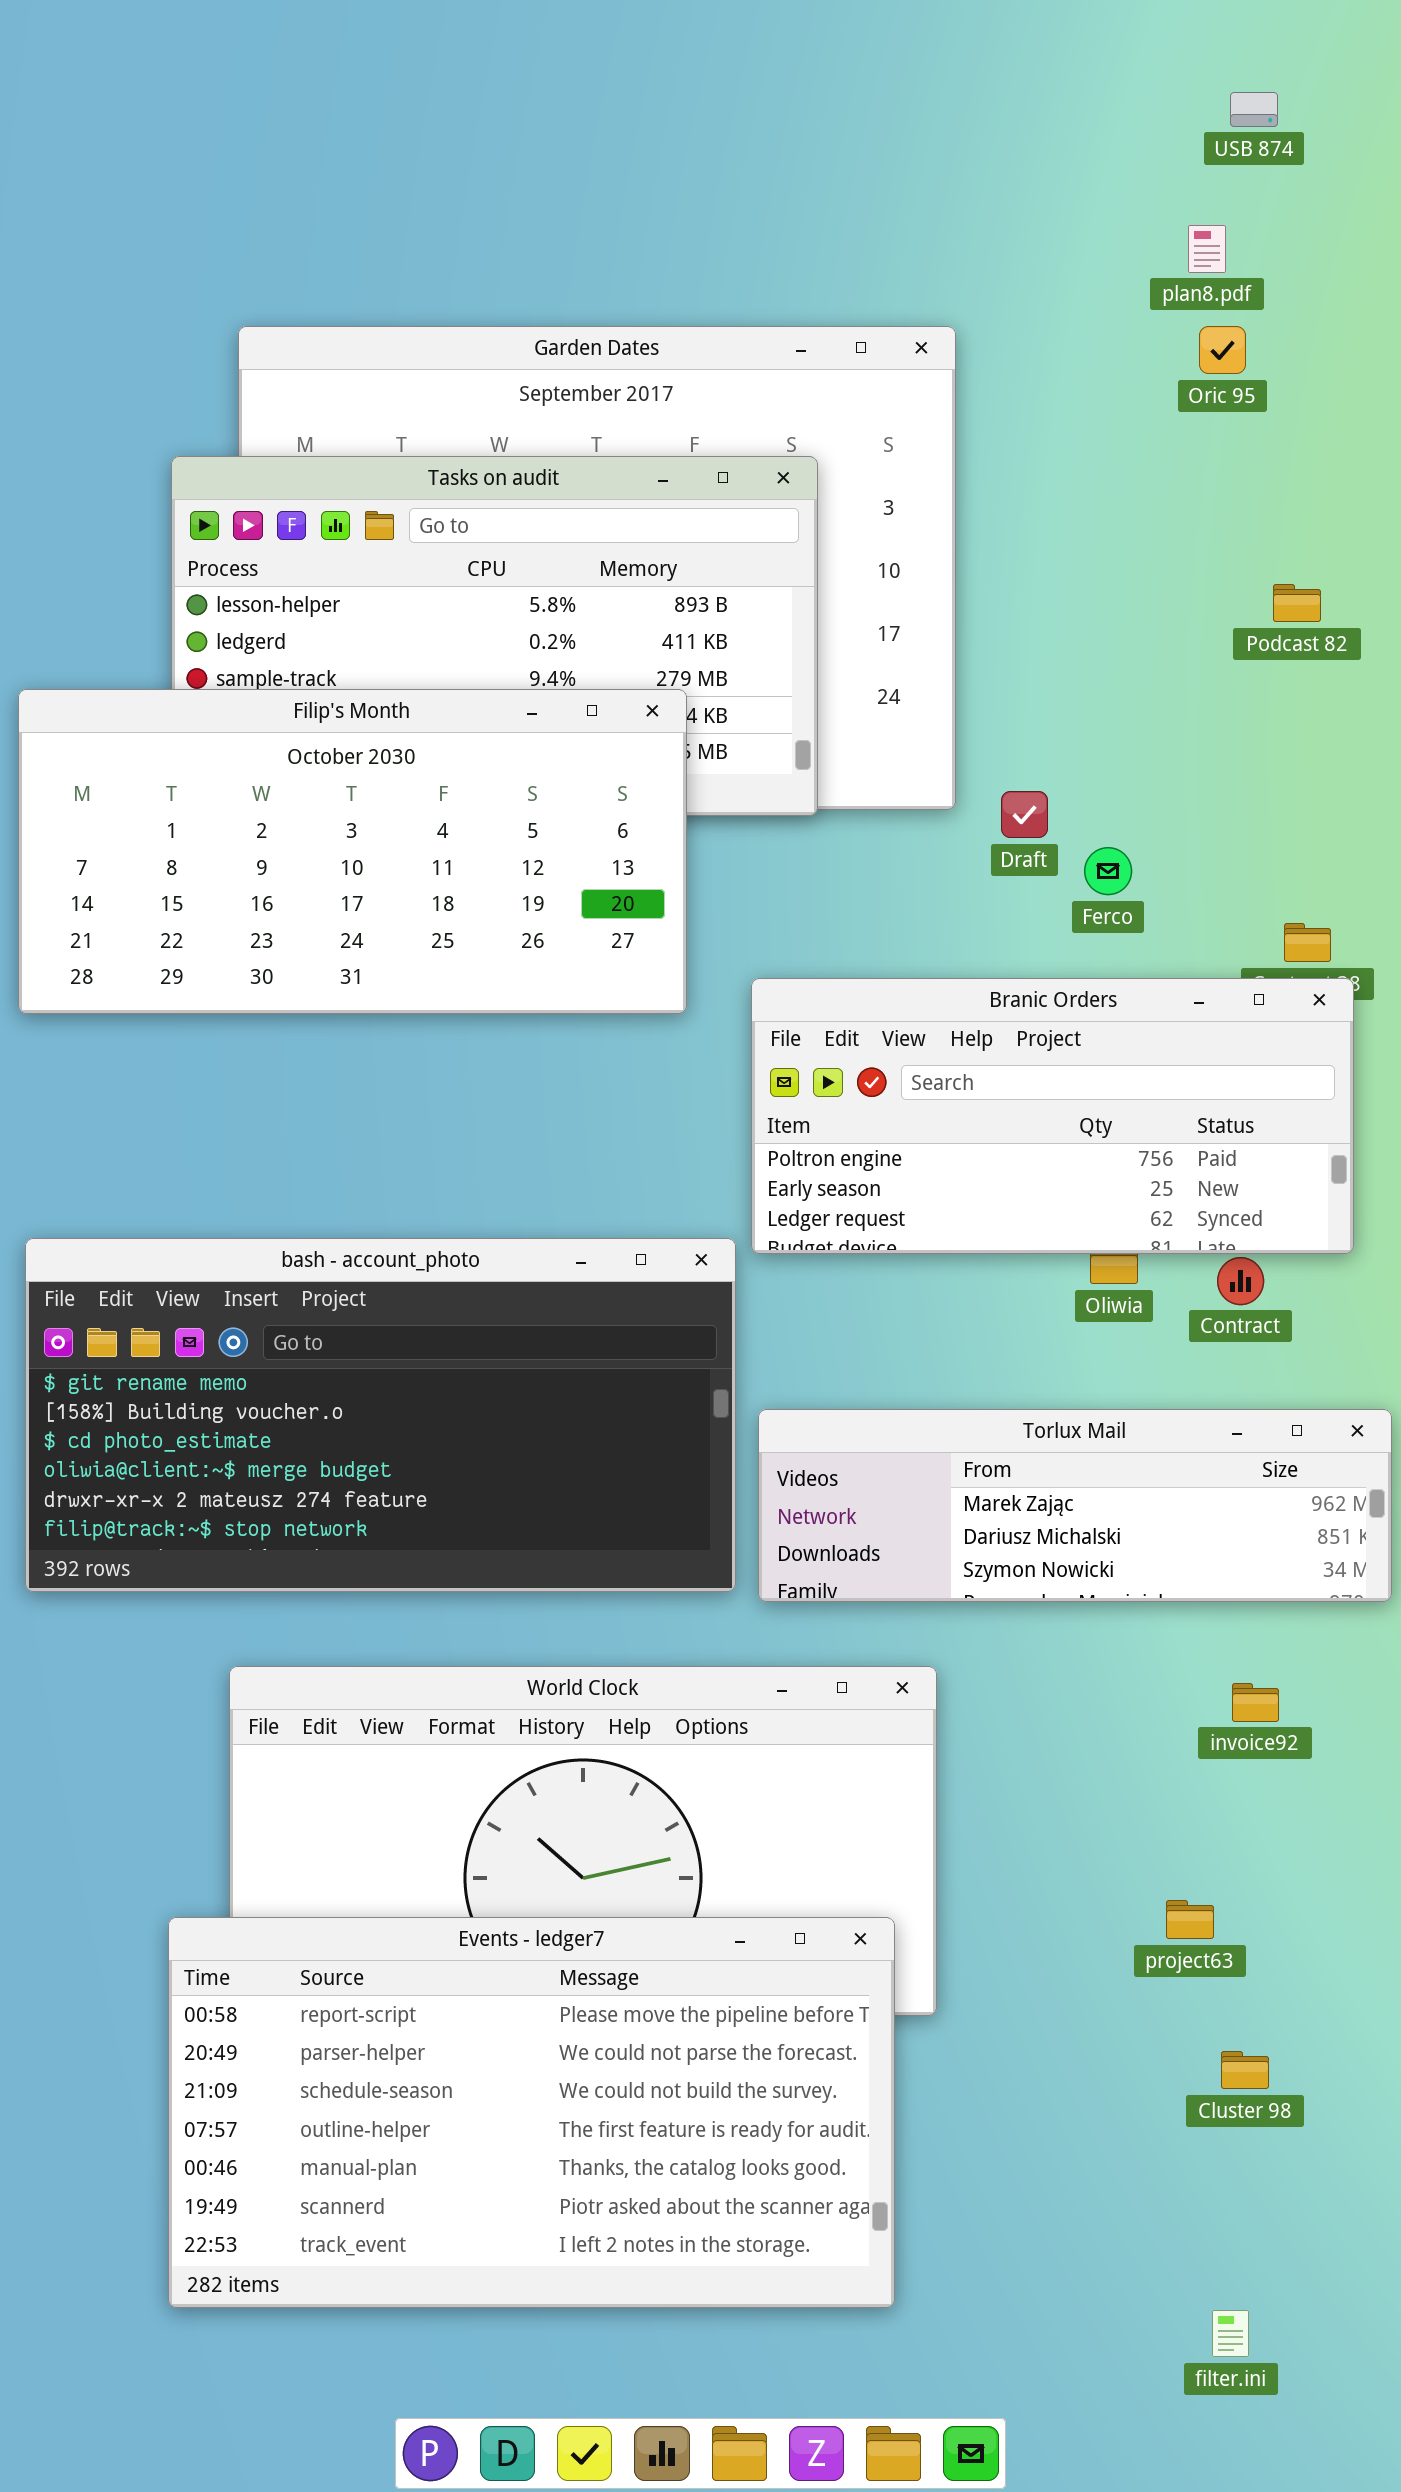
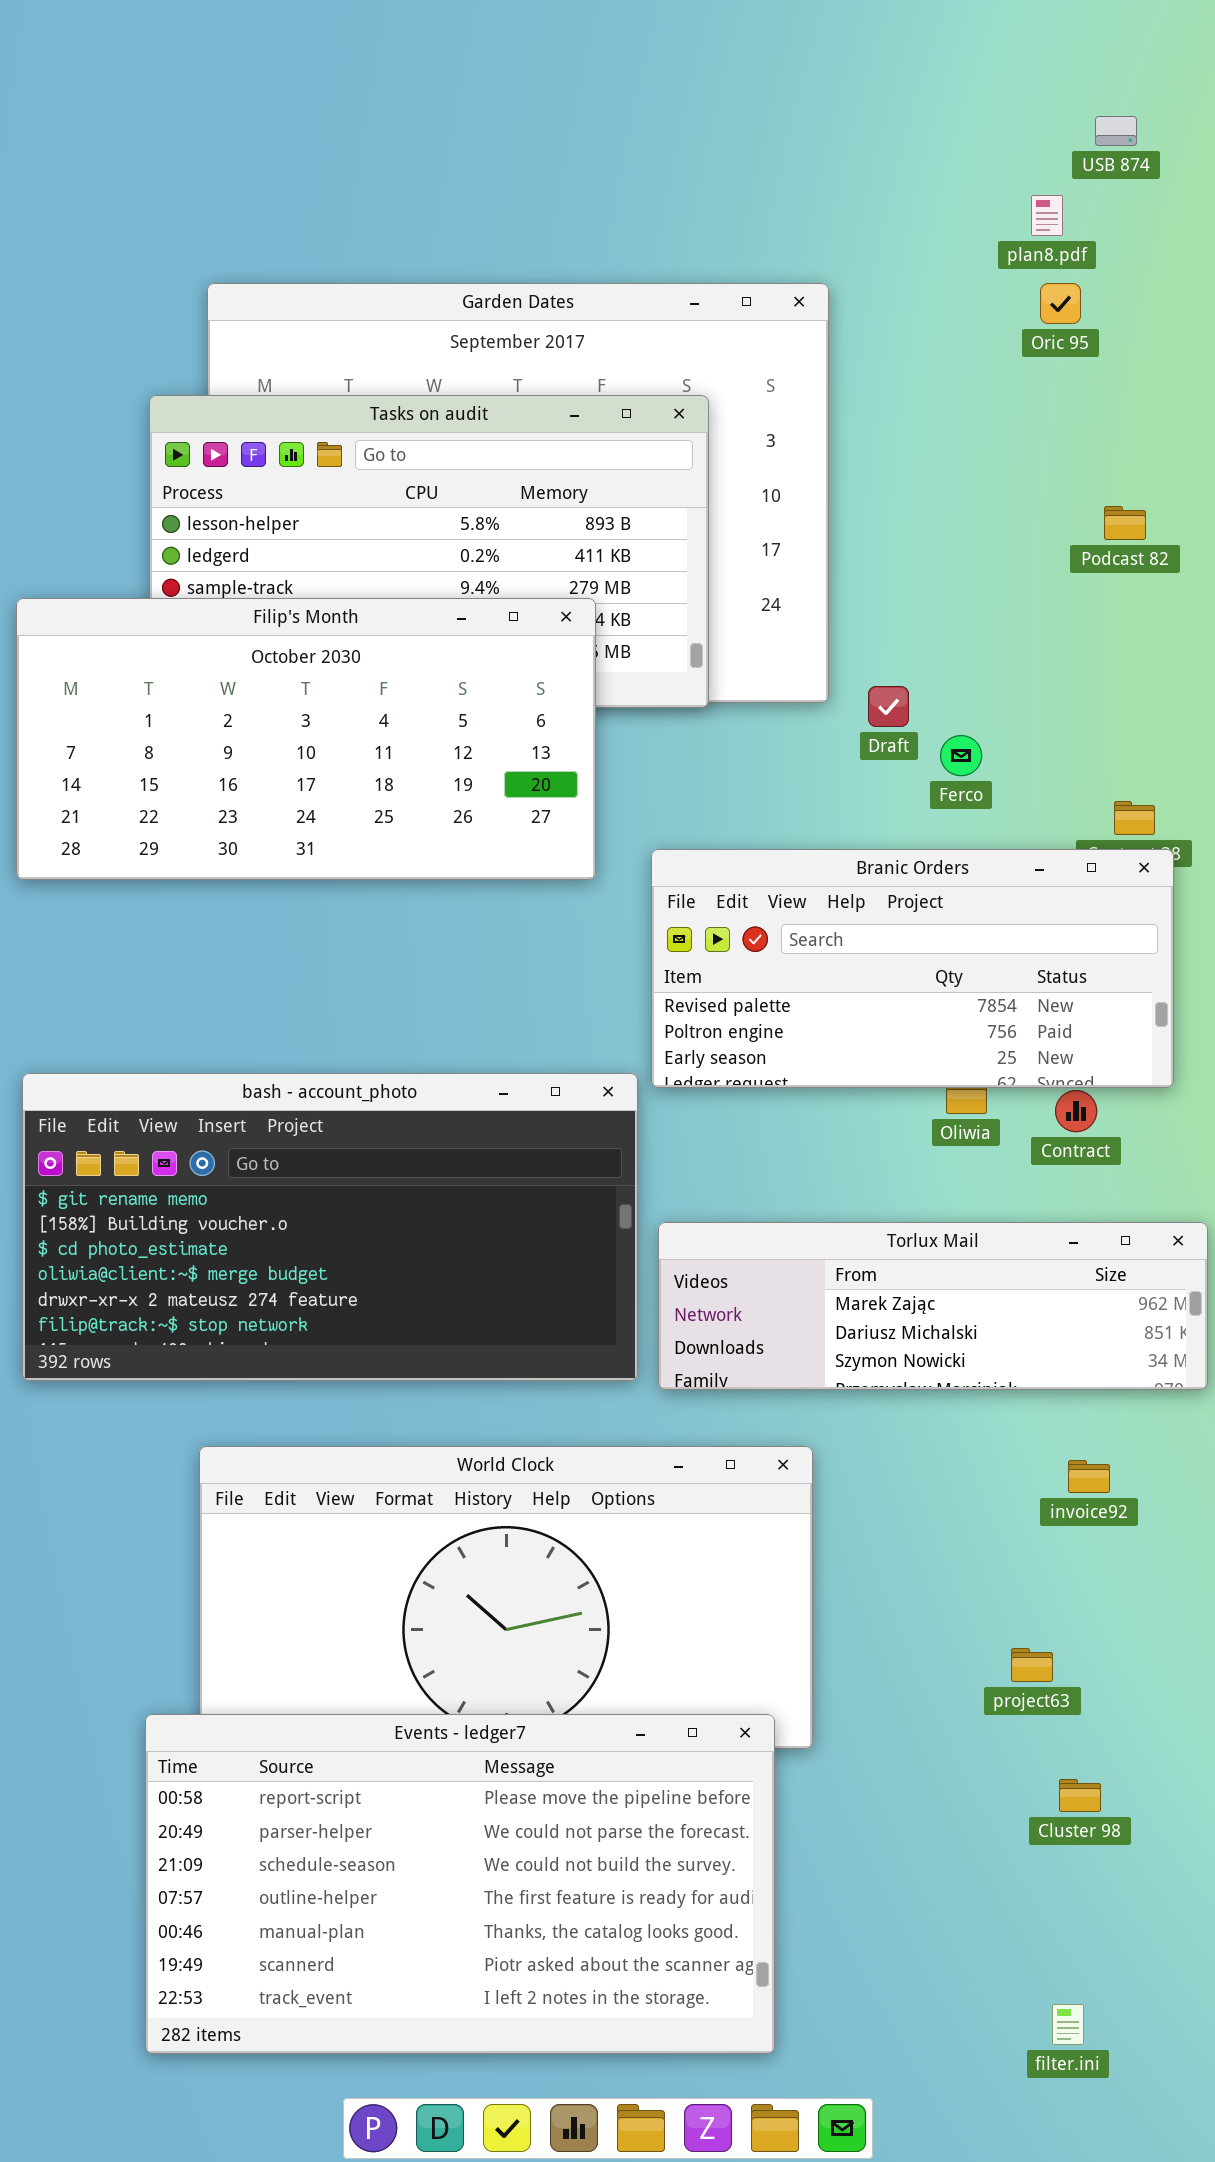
USB 874: [1230,92,1278,127] -> [1095,116,1137,146], moved
Branic Orders: [751,978,1354,1254] -> [651,849,1174,1088], scrolled up 1 row
Events - ledger7: [168,1917,895,2308] -> [145,1714,775,2054], moved

